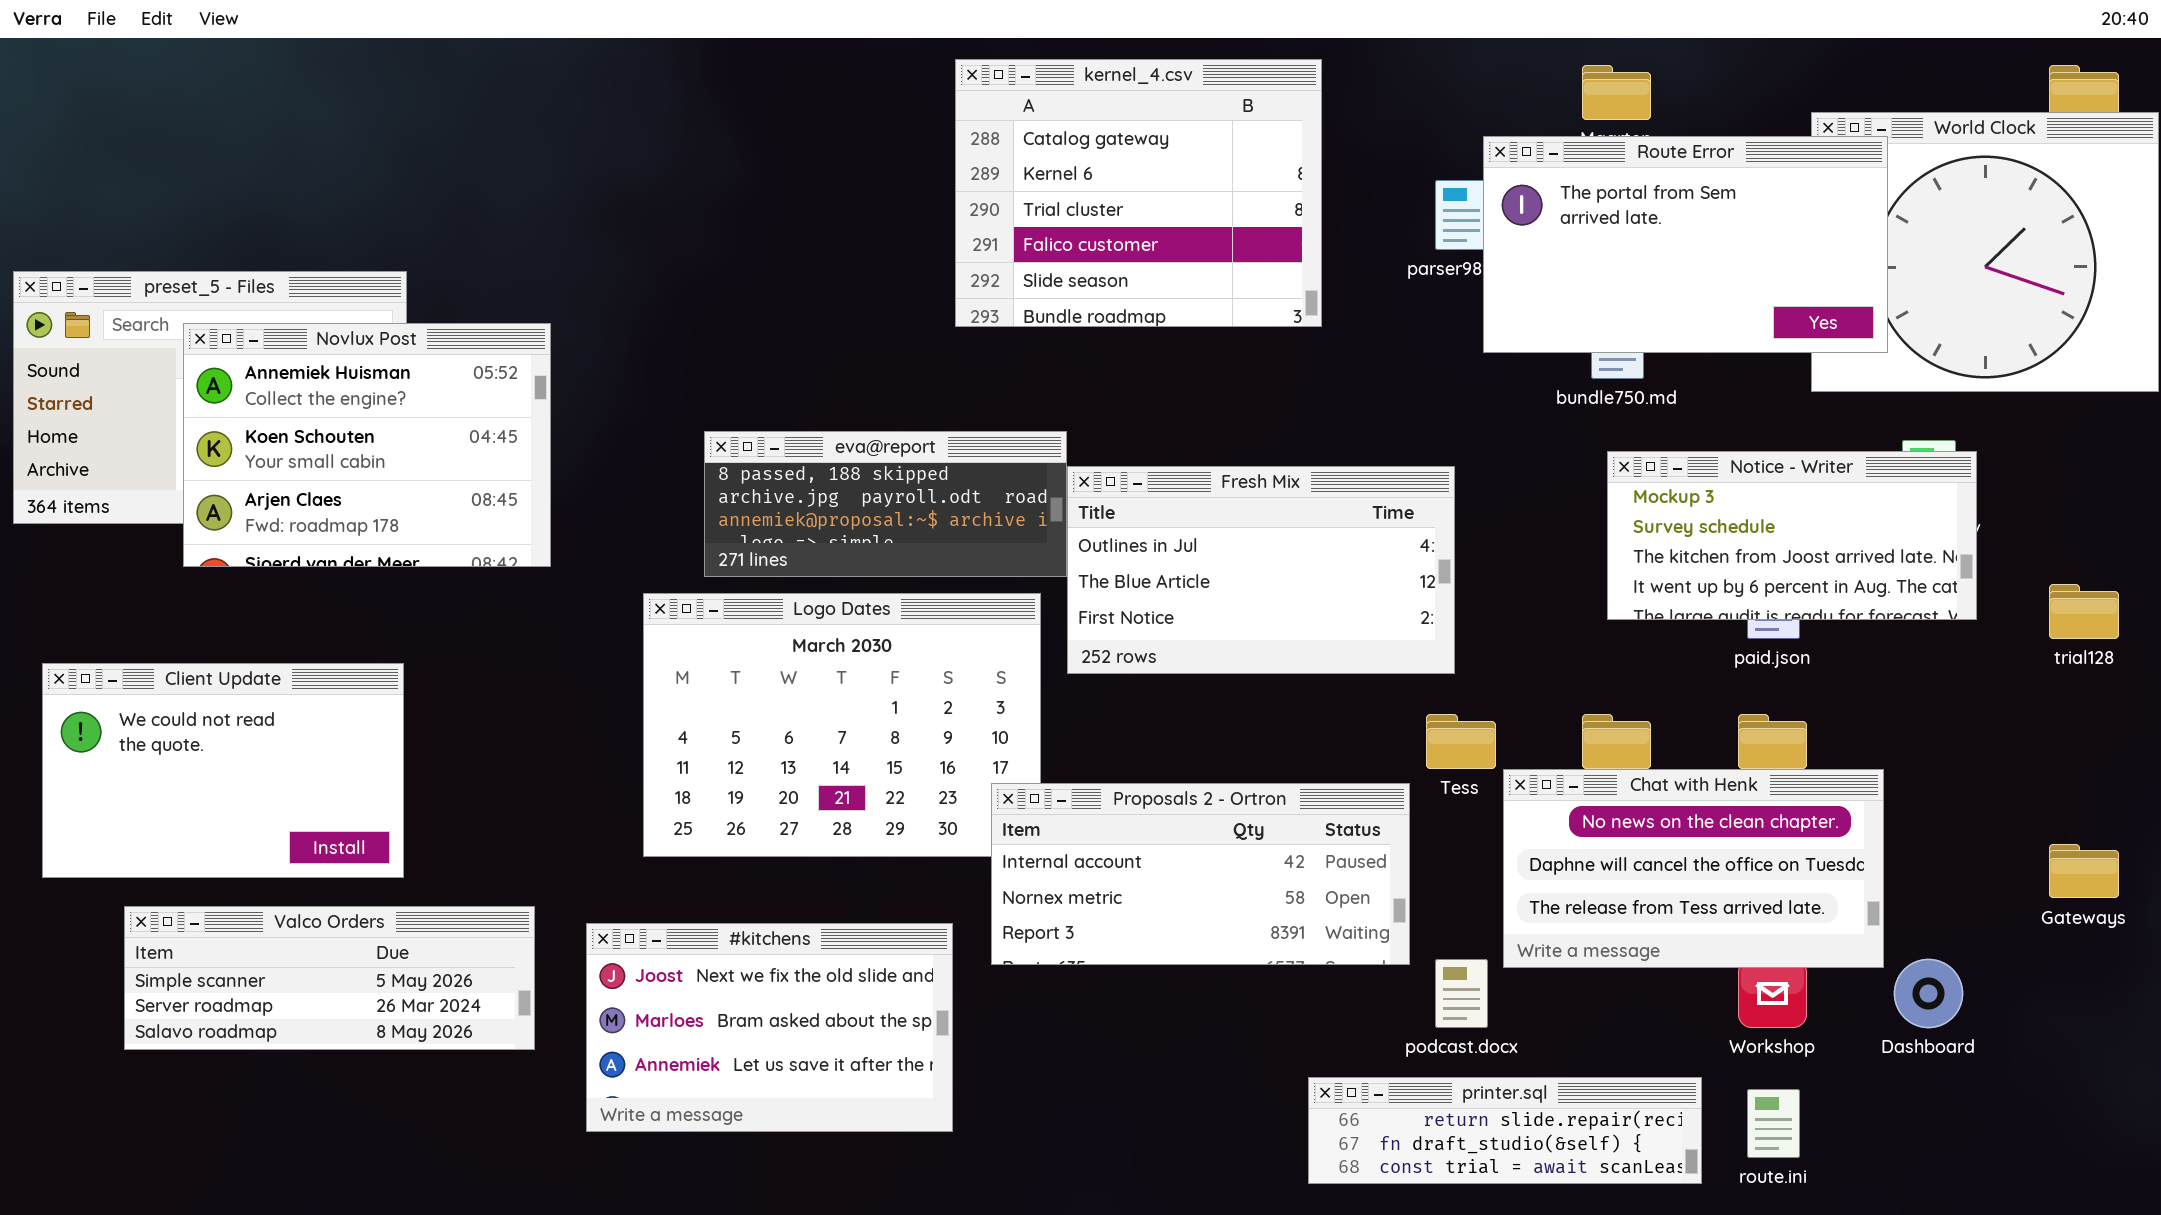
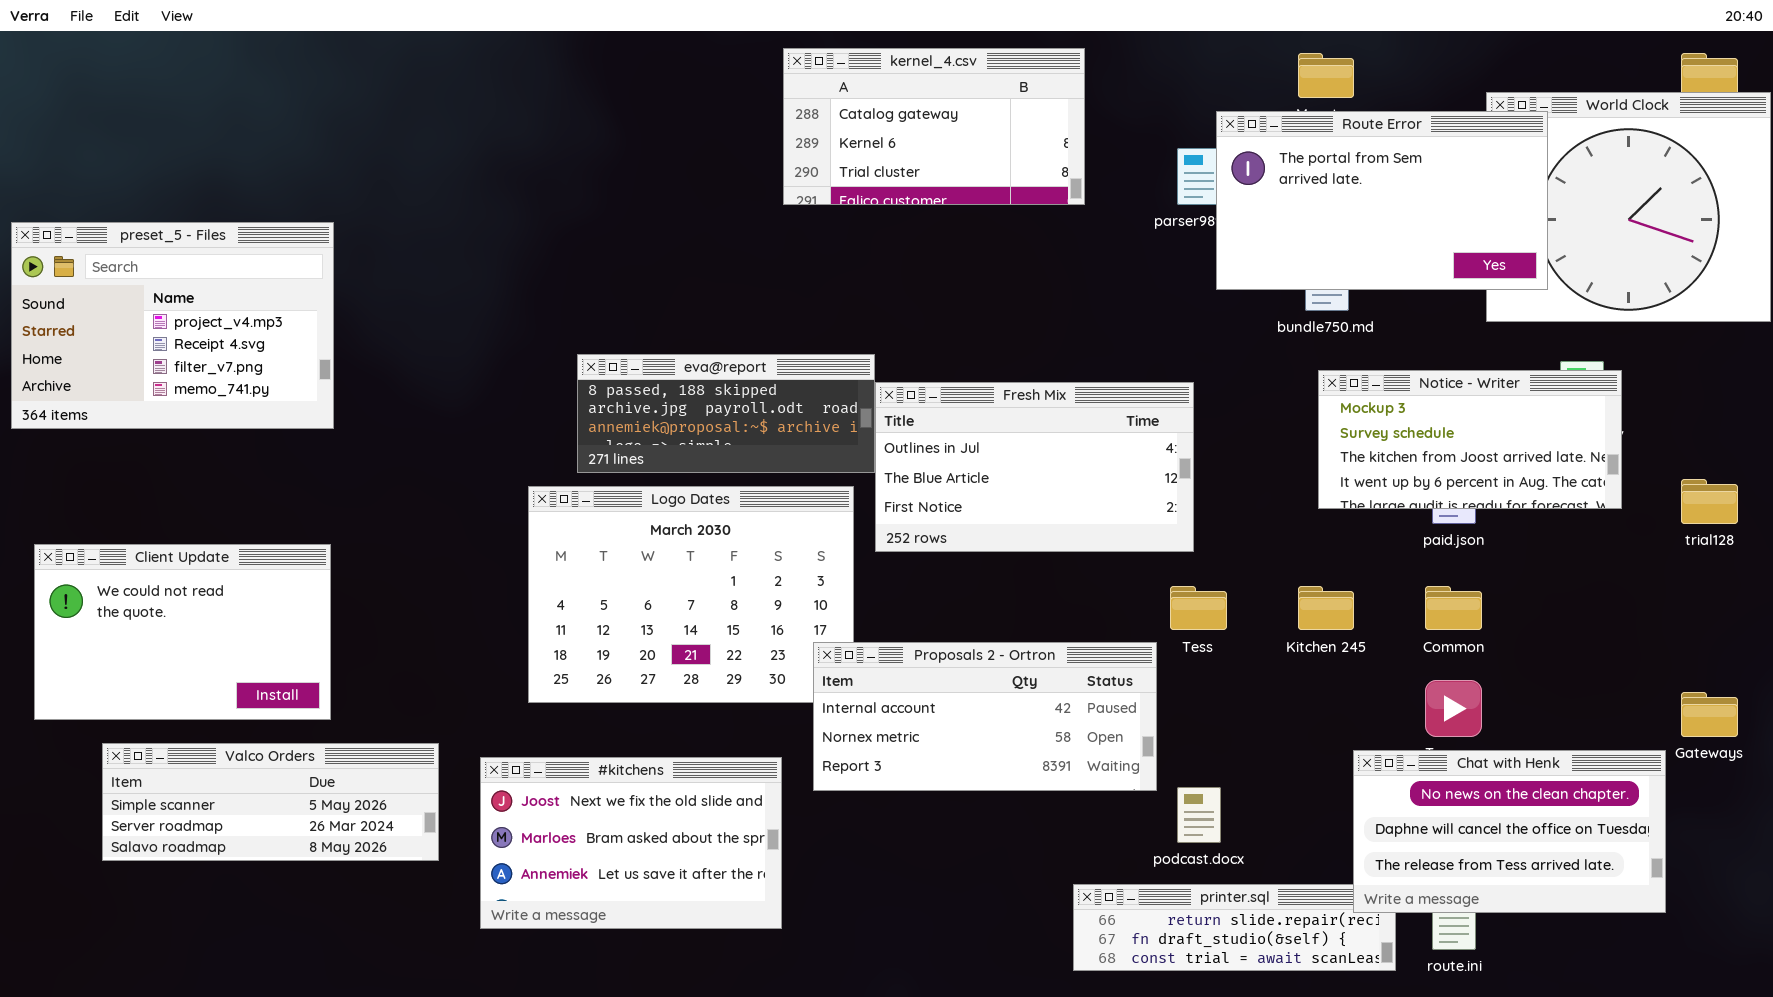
kernel_4.csv: [955,59,1322,327] -> [783,48,1085,205], resized
Novlux Post: [183,323,551,567] -> none, closed
Chat with Henk: [1503,769,1884,968] -> [1353,750,1666,913], moved

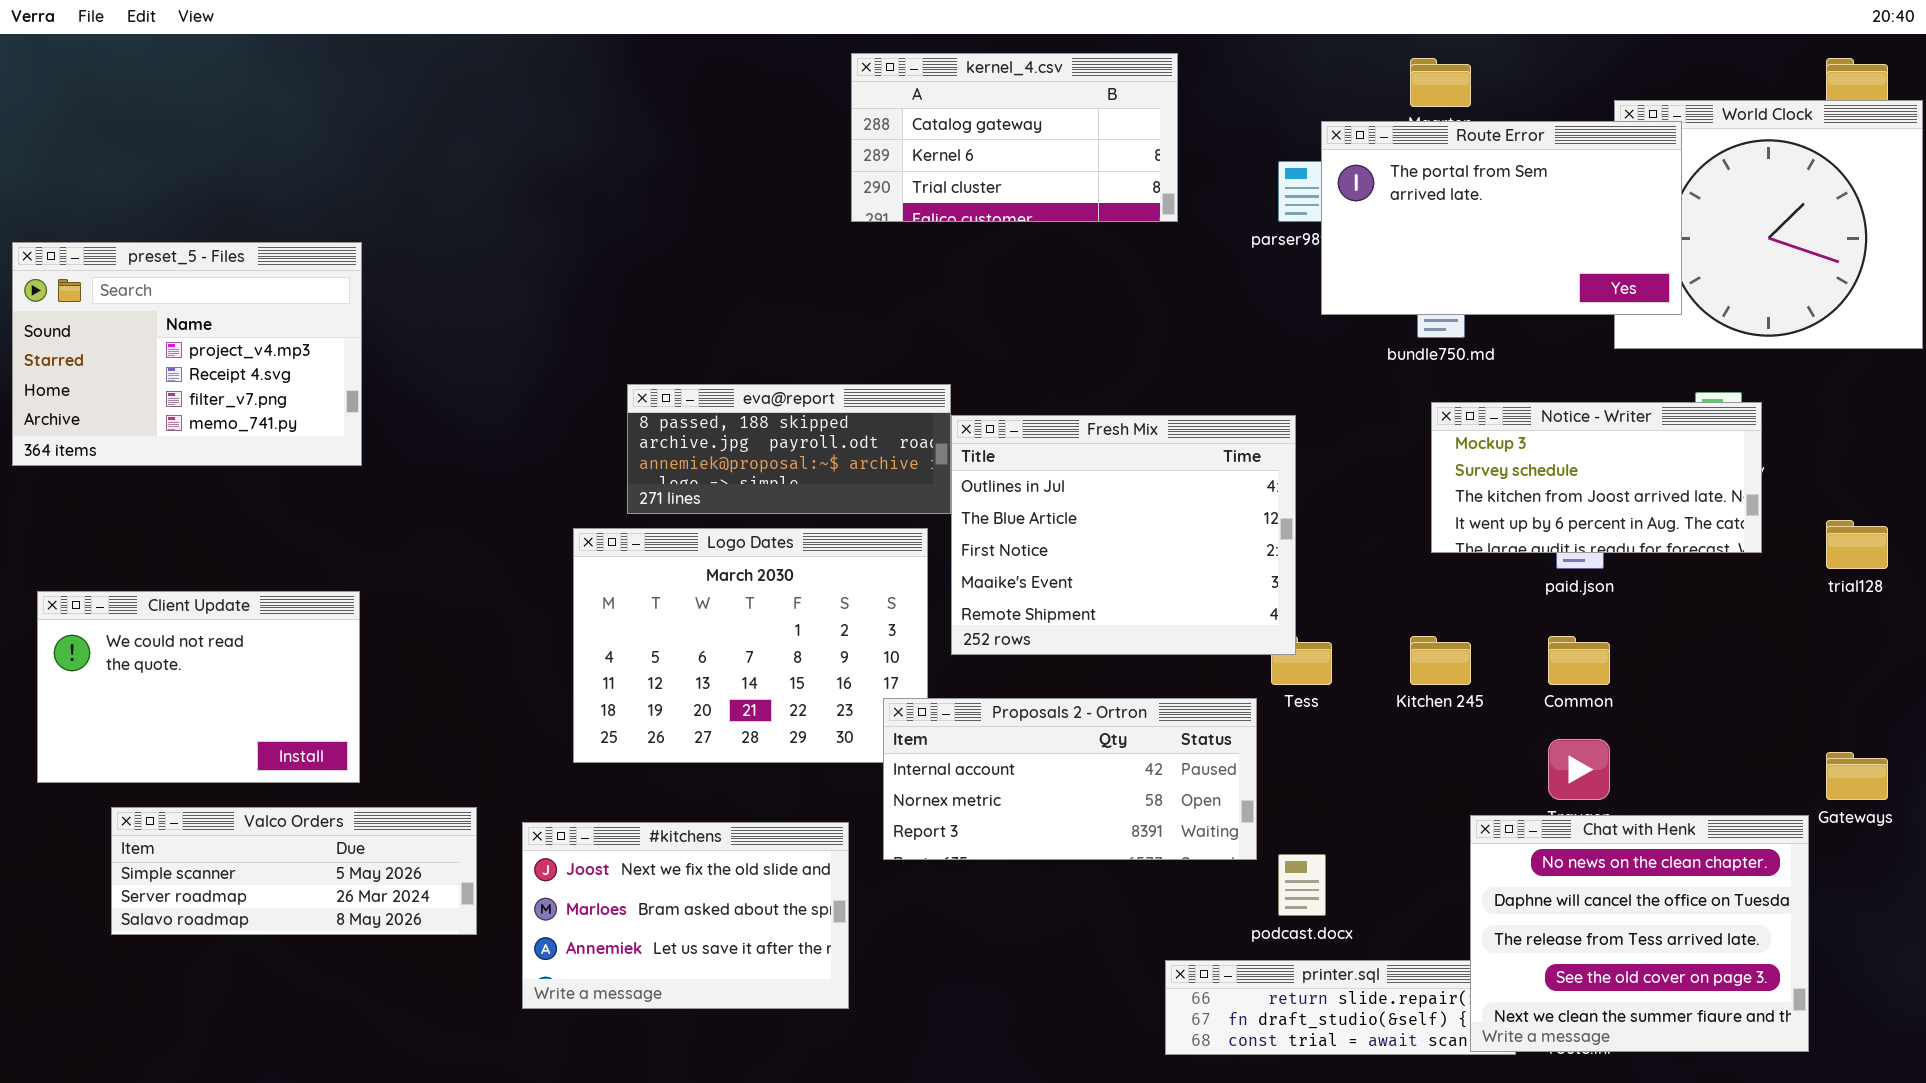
Fresh Mix: [875,382,1194,552] -> [951,415,1296,655], resized
Chat with Henk: [1353,750,1666,913] -> [1470,815,1809,1052], resized

